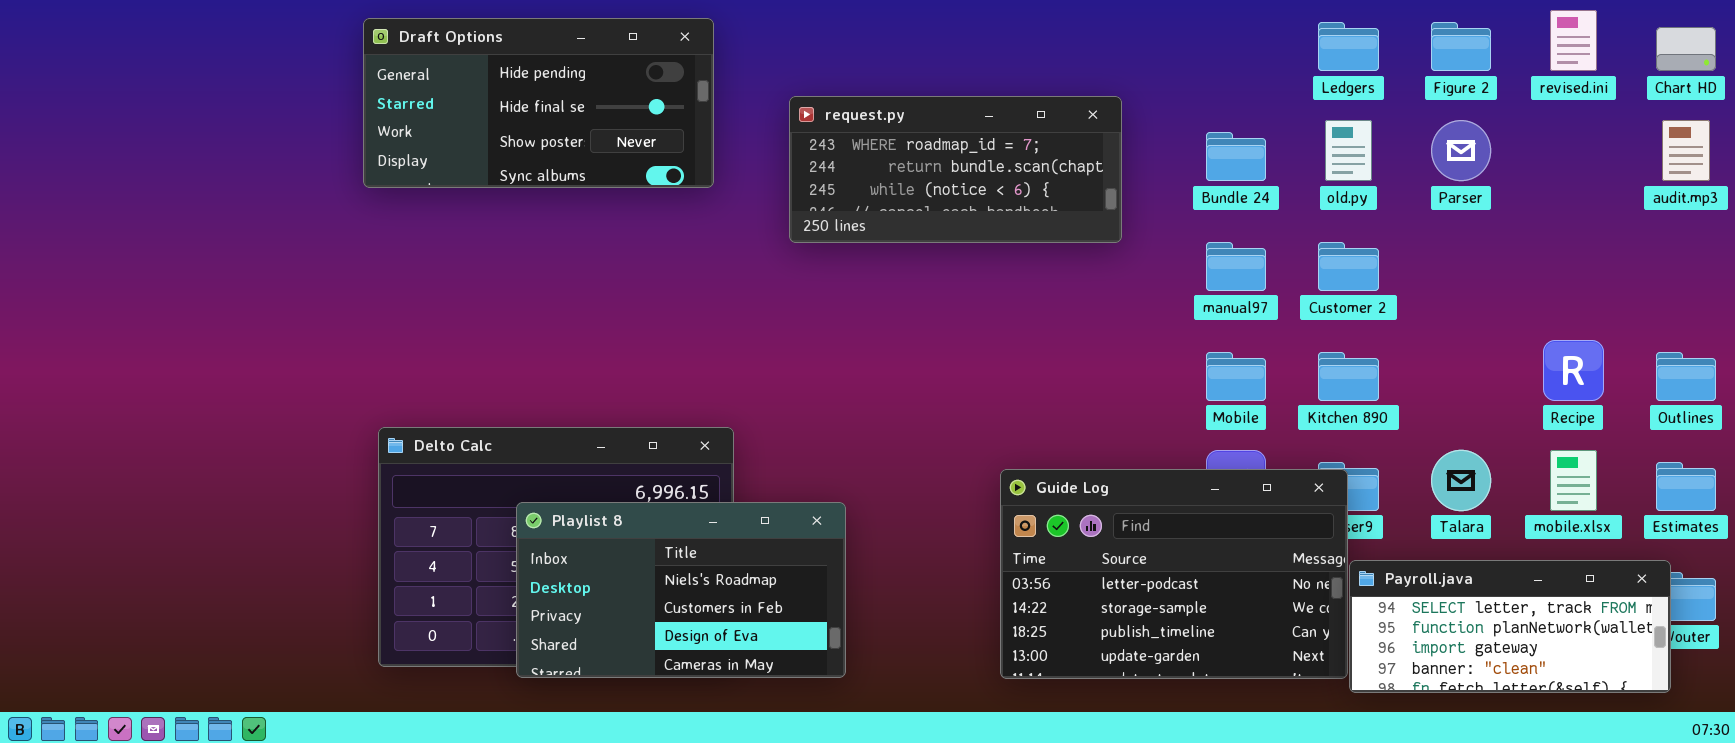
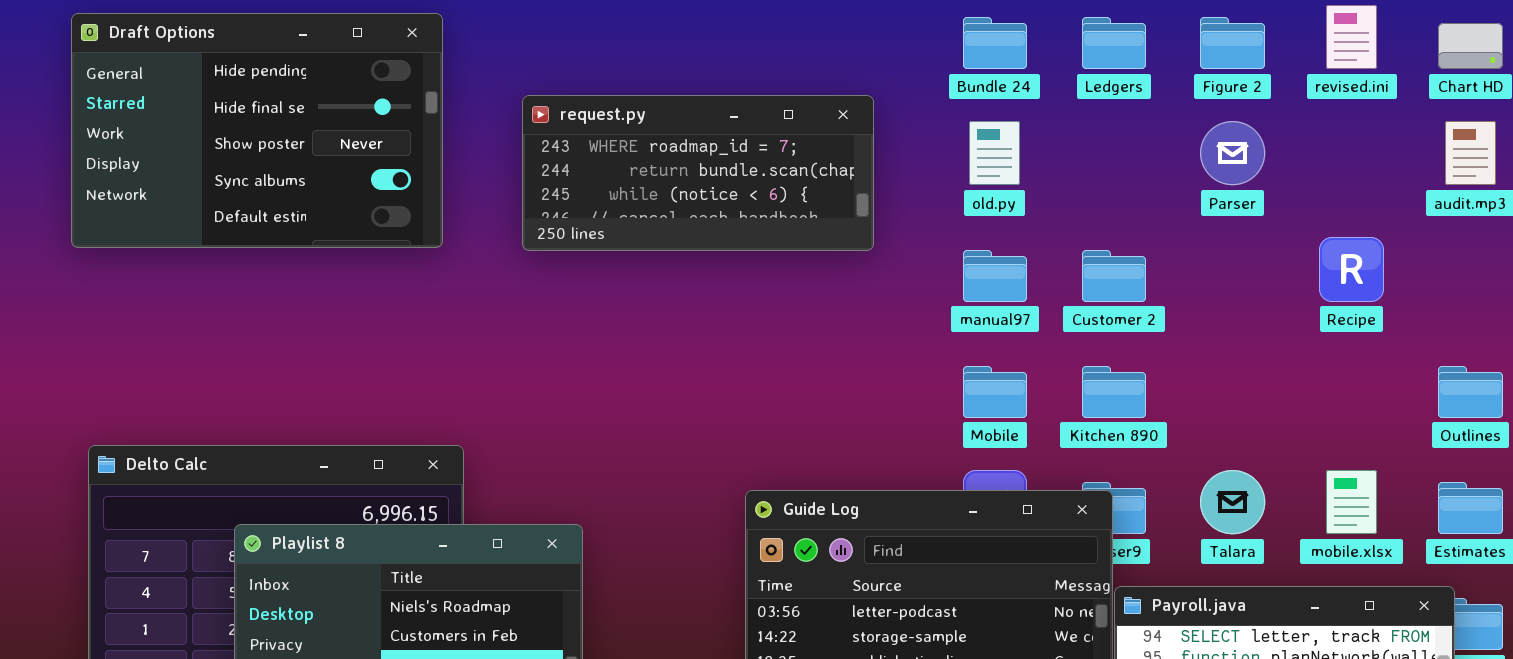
Draft Options: [363,18,714,188] -> [71,13,443,248], resized
old.py: [1325,120,1372,181] -> [969,121,1020,185], moved
Bundle 24: [1206,132,1266,181] -> [963,17,1027,69], moved
Recipe: [1543,340,1604,401] -> [1319,237,1384,302], moved

